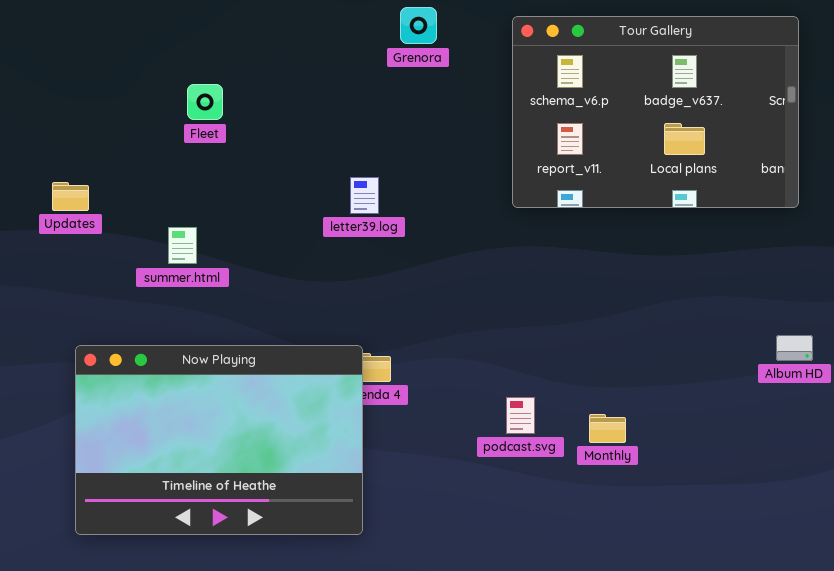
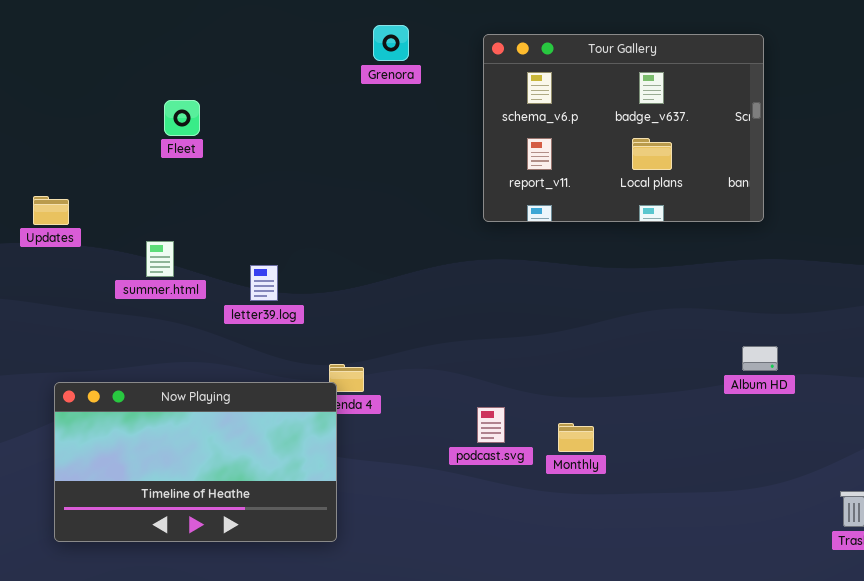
letter39.log: [350,177,379,214] -> [250,265,278,301], moved
Now Playing: [75,345,363,535] -> [54,382,337,542], resized

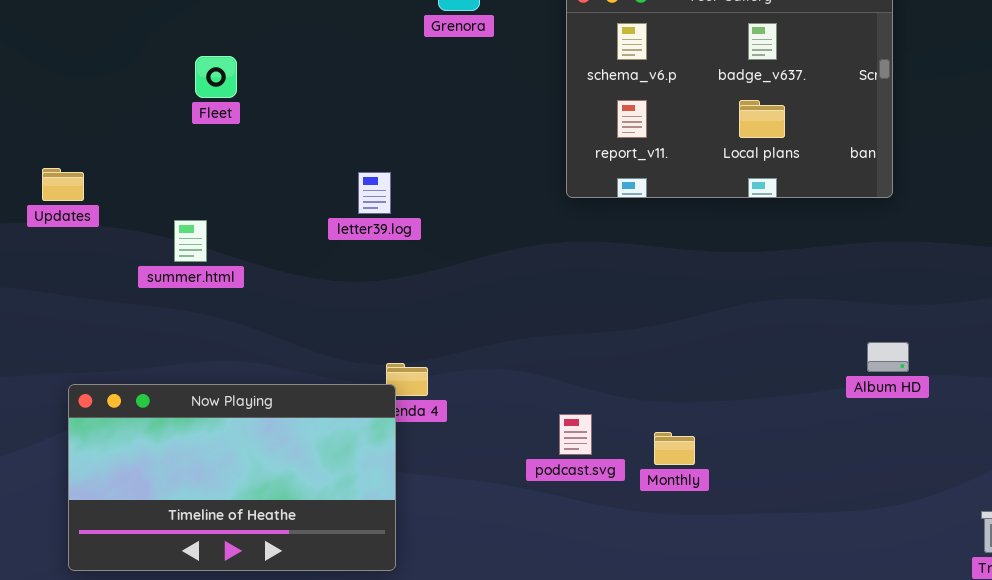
letter39.log: [250,265,278,301] -> [358,172,391,214], moved

